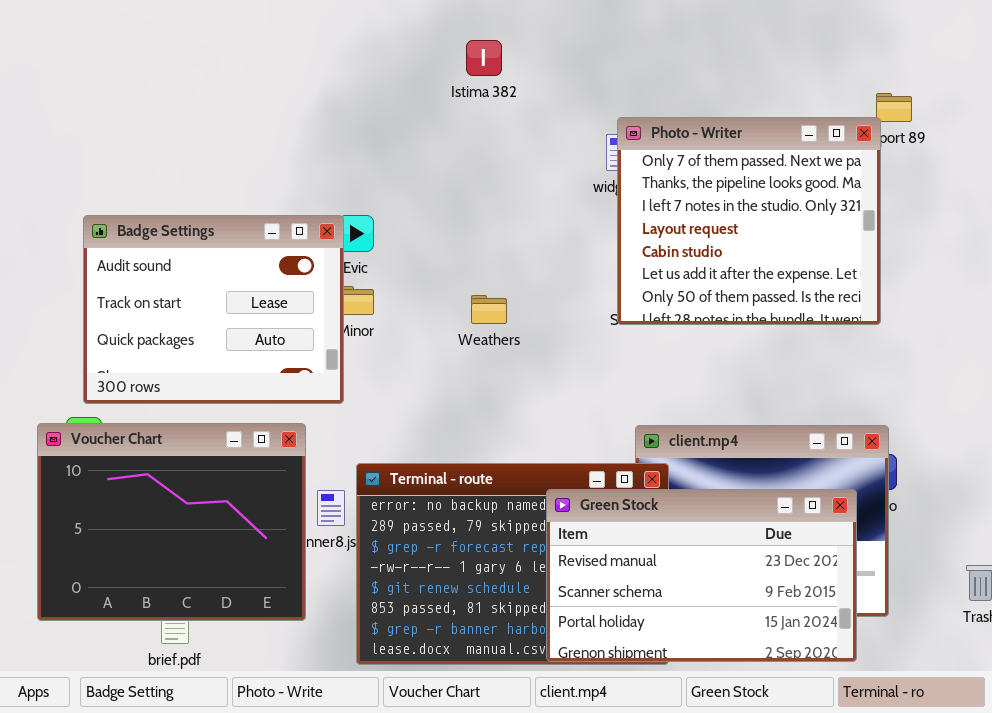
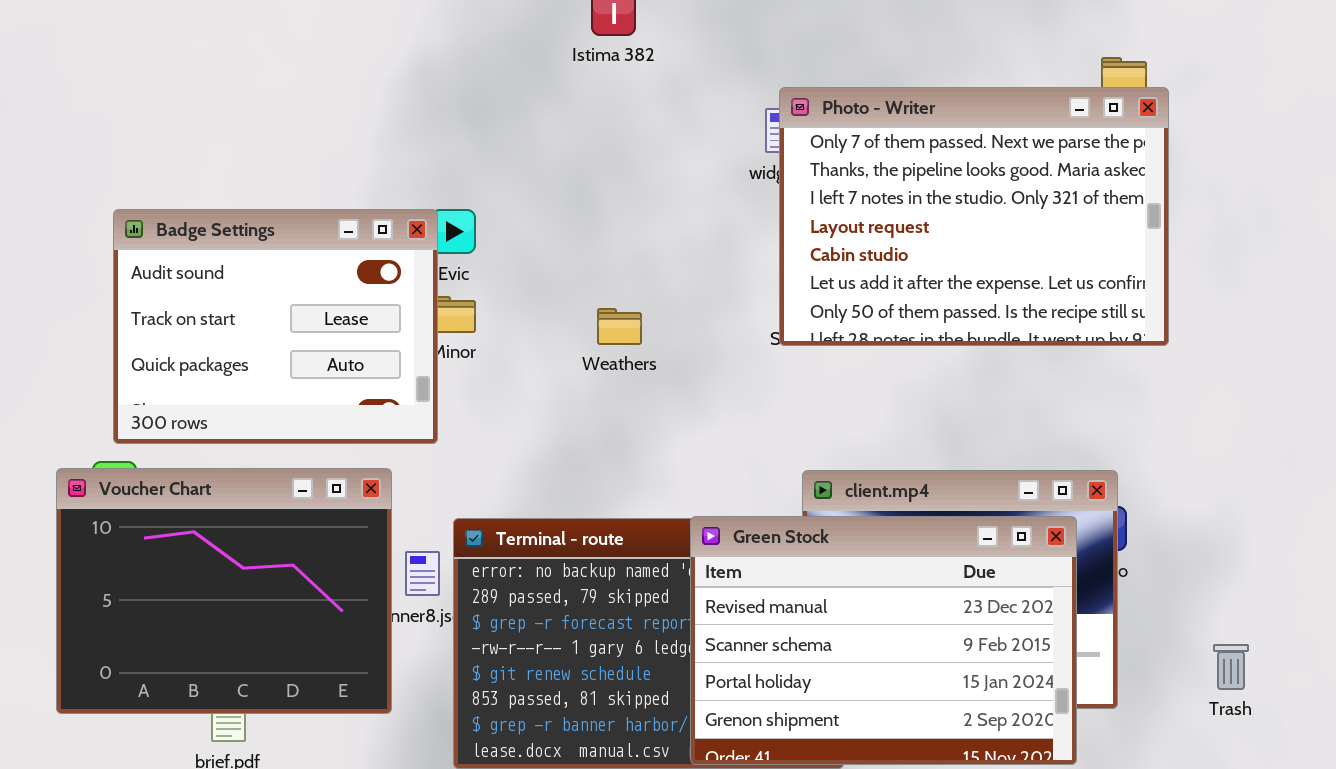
Photo - Writer: [617,117,881,325] -> [779,87,1169,346], resized
Green Stock: [546,489,857,662] -> [690,516,1077,765], resized

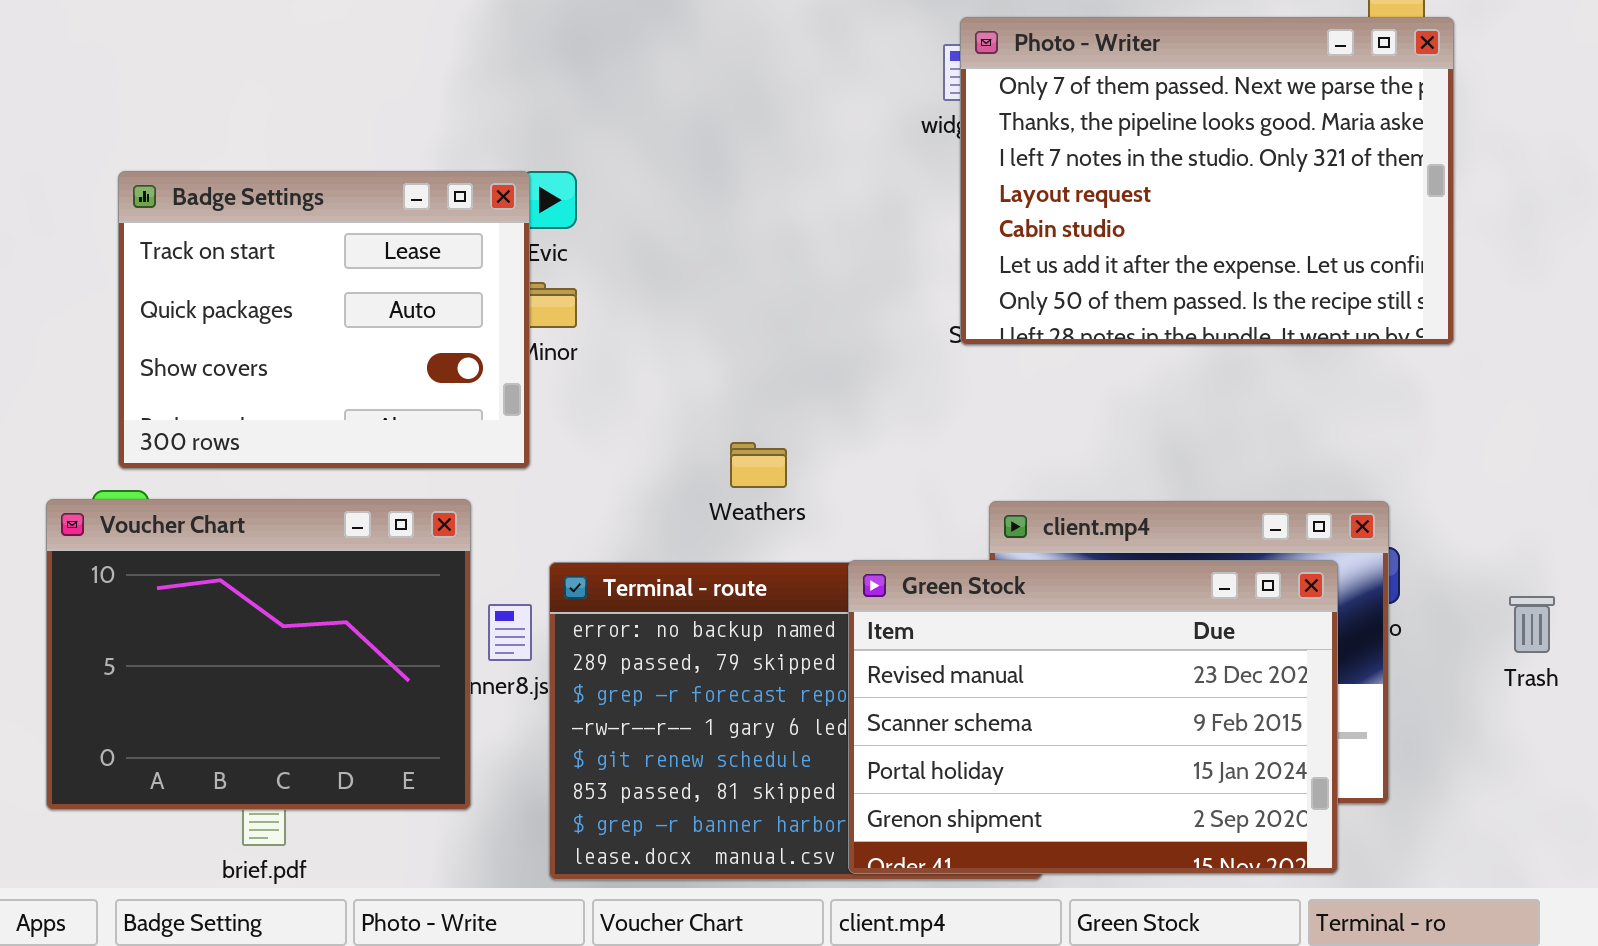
Badge Settings: [113,209,438,444] -> [118,171,530,469], scrolled down 1 row
Weathers: [597,308,642,345] -> [730,442,787,488], moved
Trash: [1213,644,1249,690] -> [1509,596,1555,653], moved

